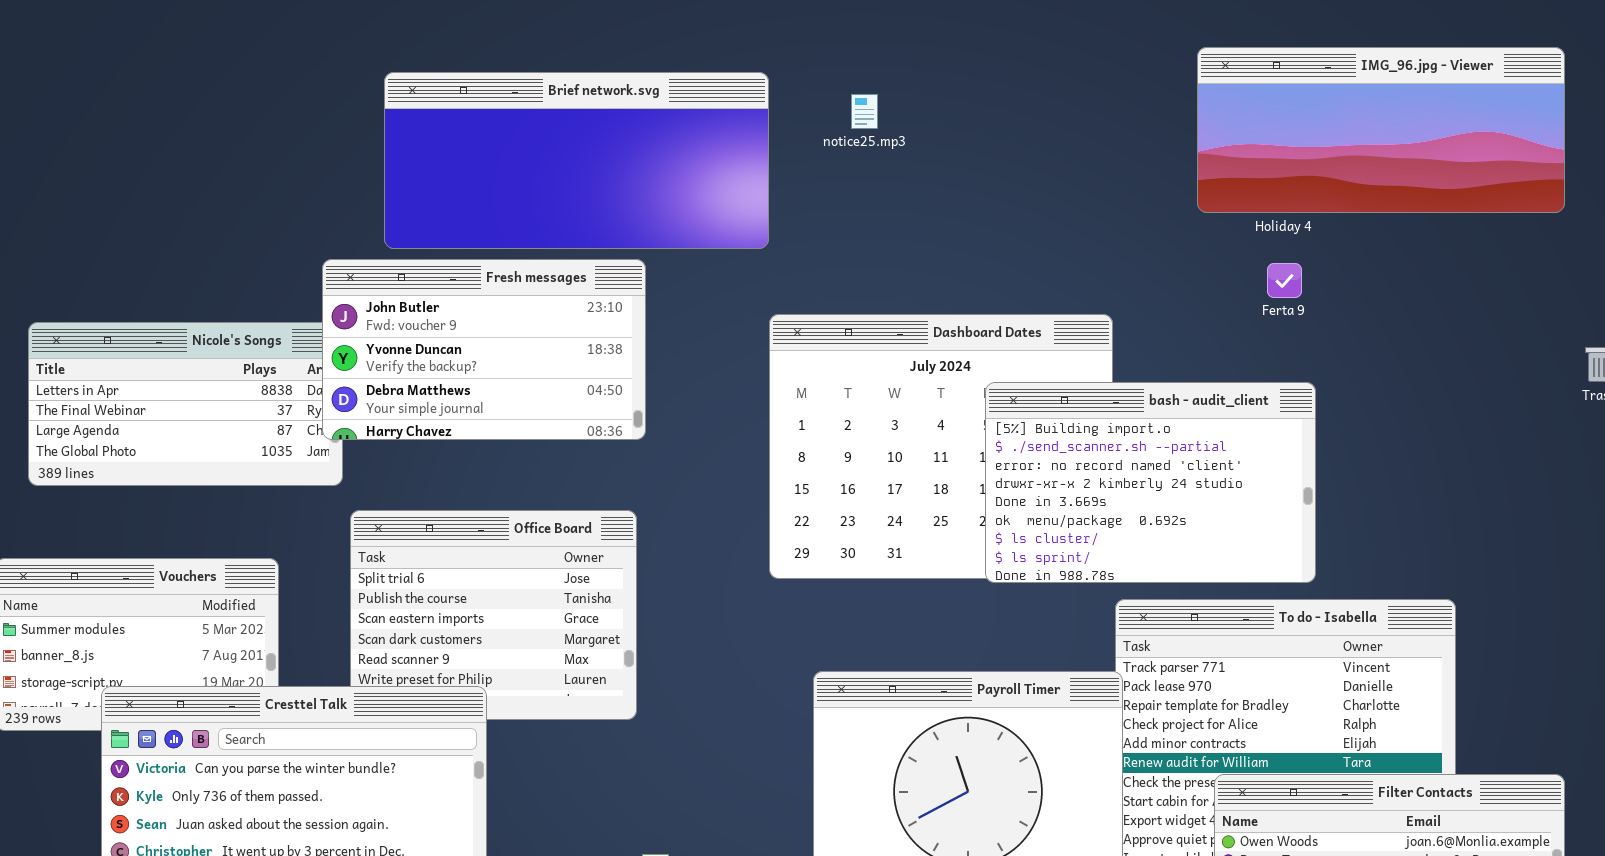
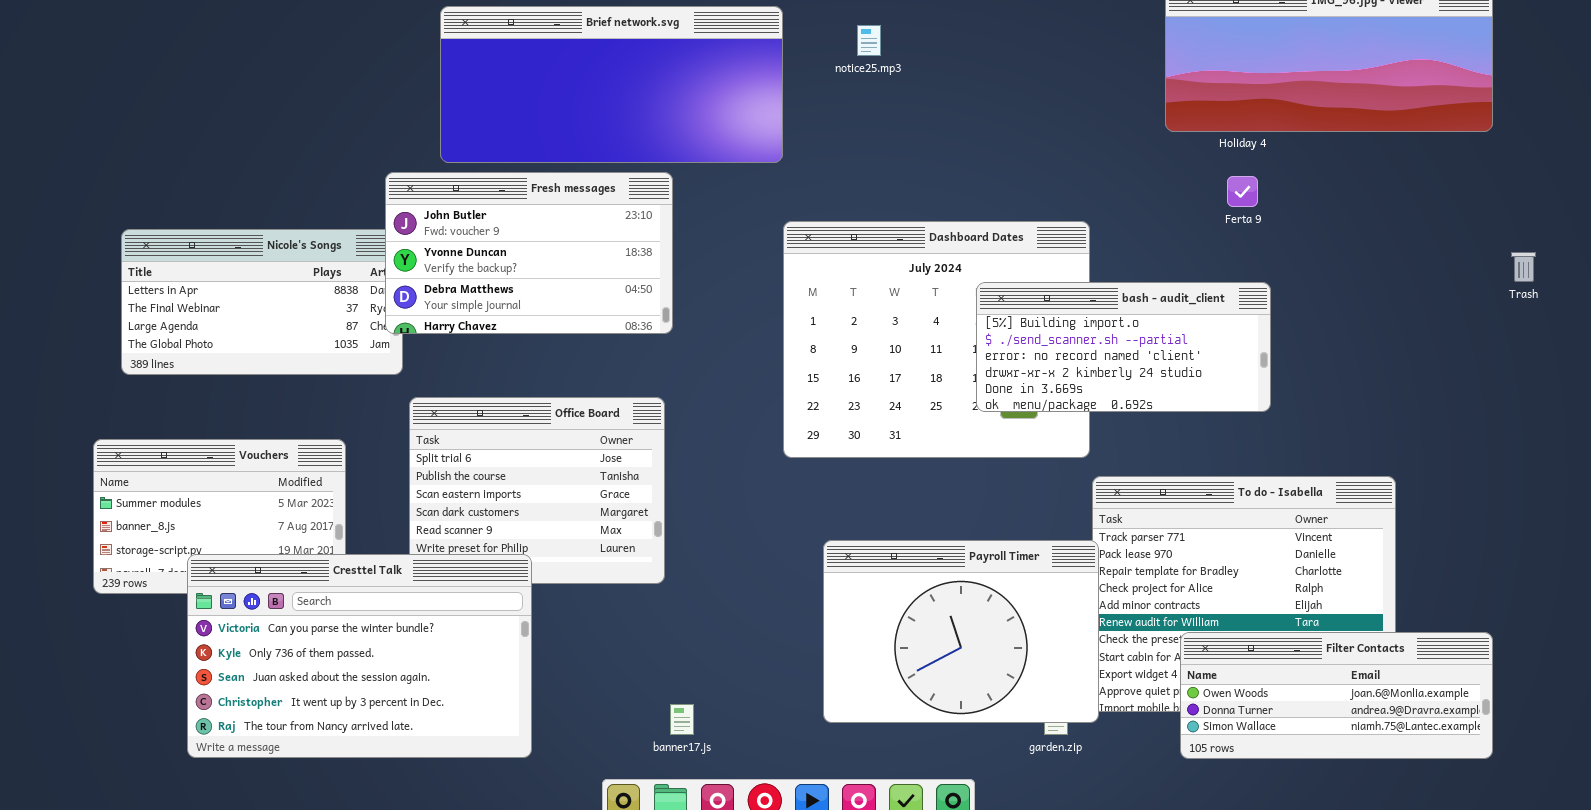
bash - audit_client: [985,382,1316,583] -> [976,282,1271,412], resized

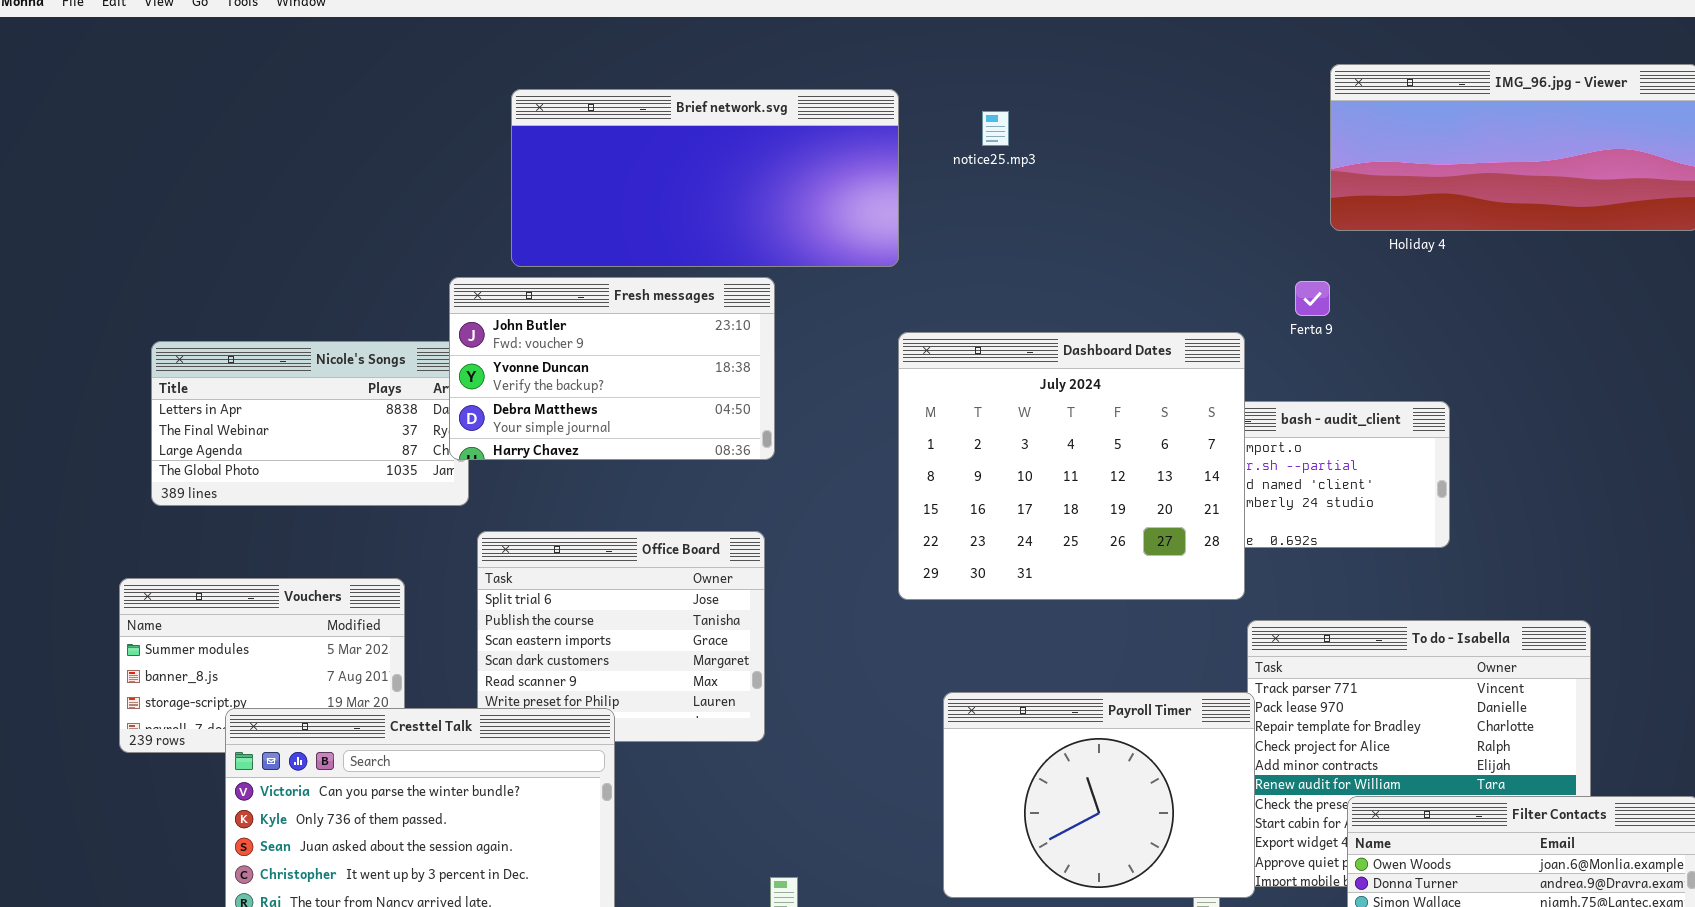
Ferta 9: [1227,176,1258,207] -> [1295,281,1330,316], moved
Dashboard Dates: [783,221,1090,458] -> [898,332,1245,600], raised

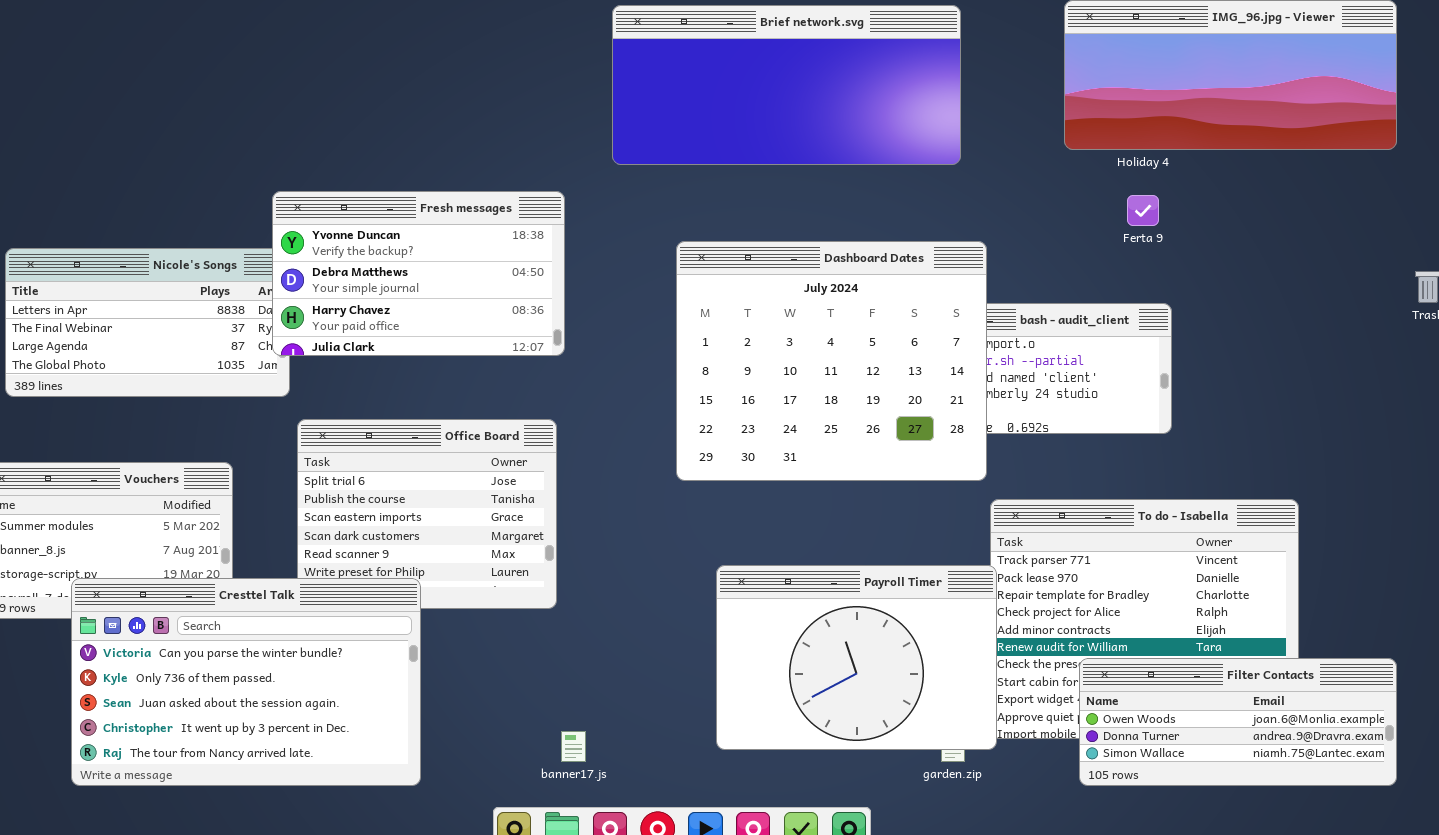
Brief network.svg: [511,89,899,267] -> [612,5,961,165], moved
Fresh messages: [449,277,775,460] -> [272,191,565,356], scrolled down 1 row
Ferta 9: [1295,281,1330,316] -> [1127,195,1159,226], moved

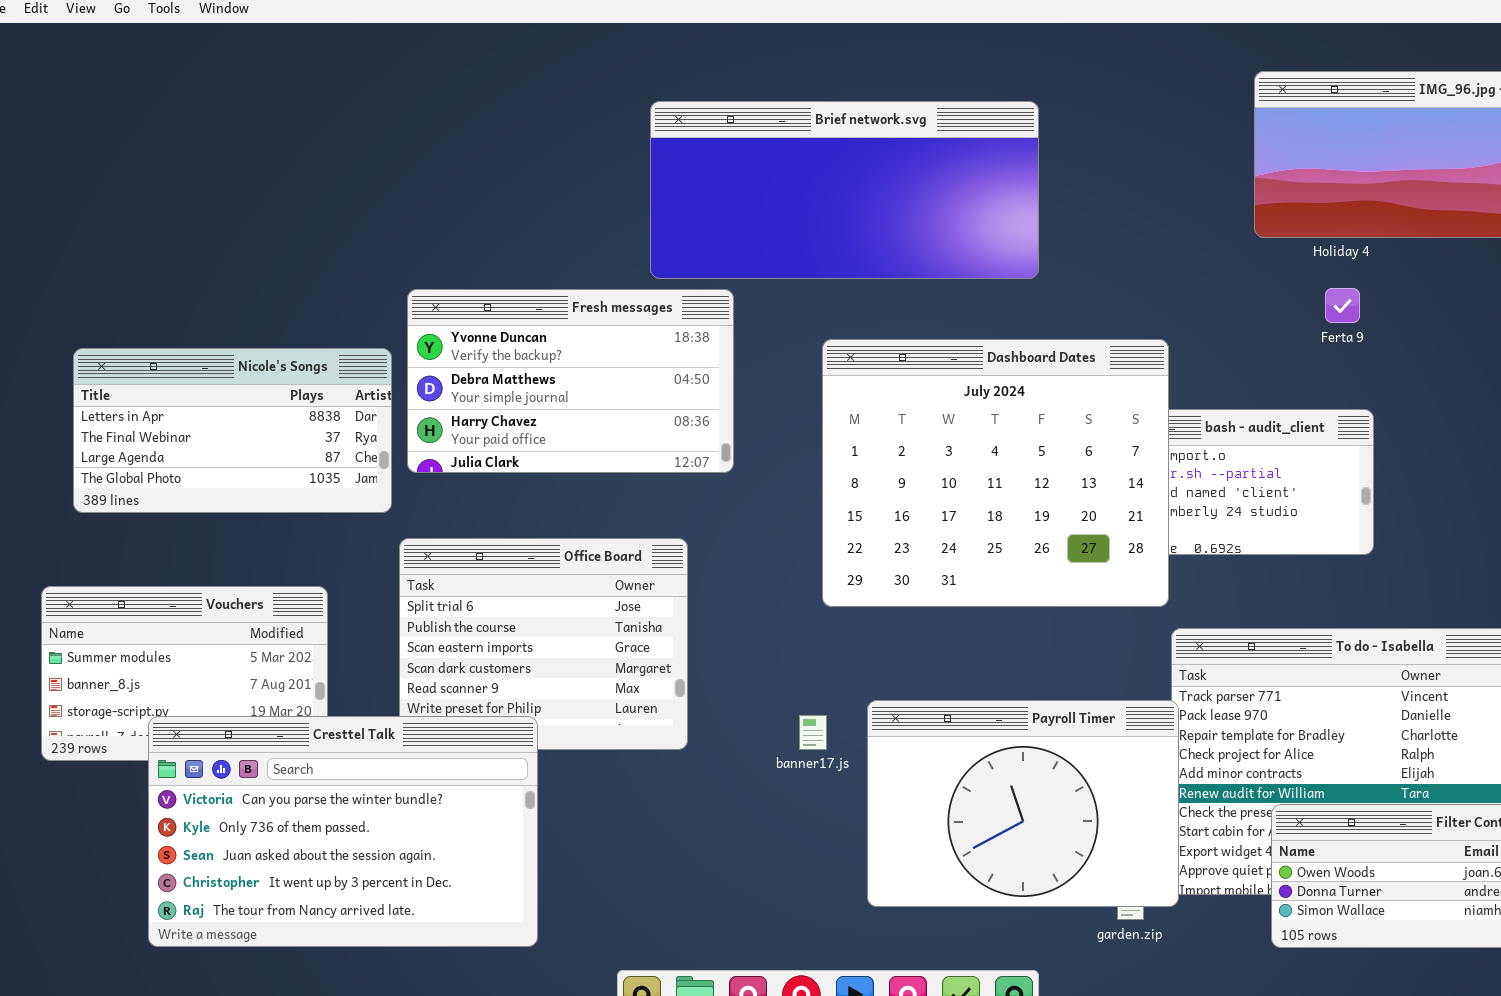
Brief network.svg: [612,5,961,165] -> [650,101,1039,279], moved
Fresh messages: [272,191,565,356] -> [407,289,734,473], moved
banner17.js: [561,731,586,762] -> [799,715,827,750], moved

